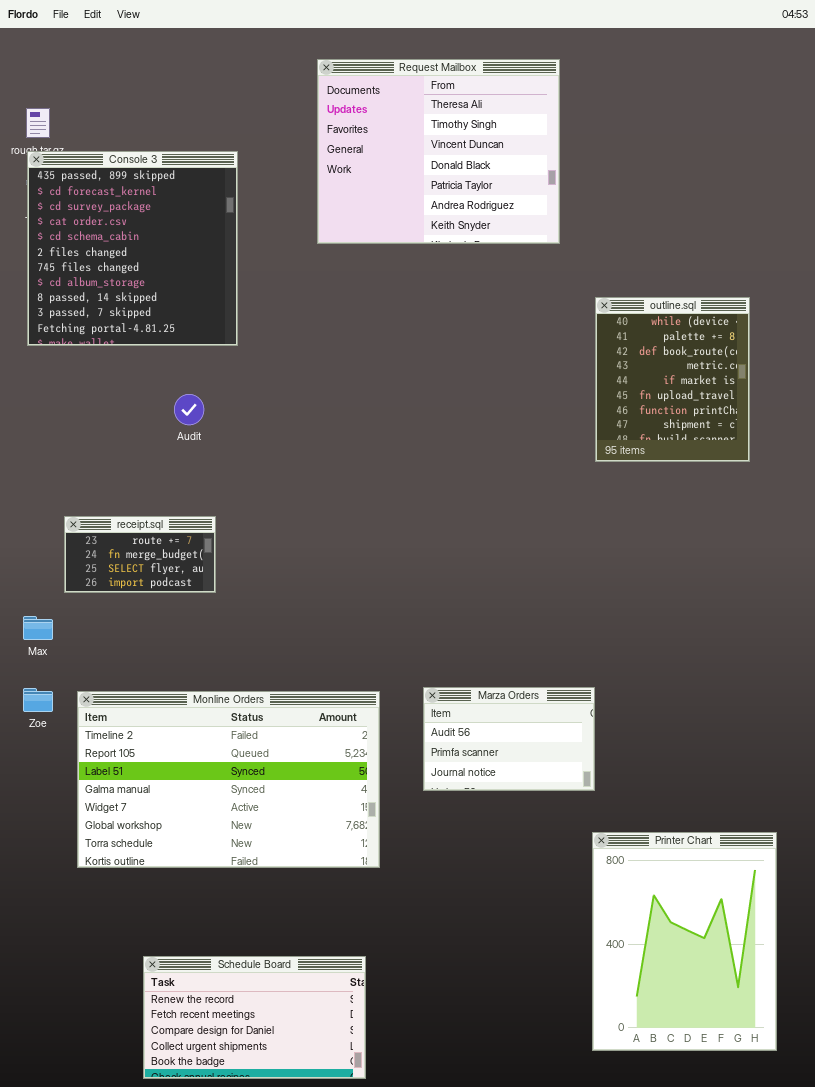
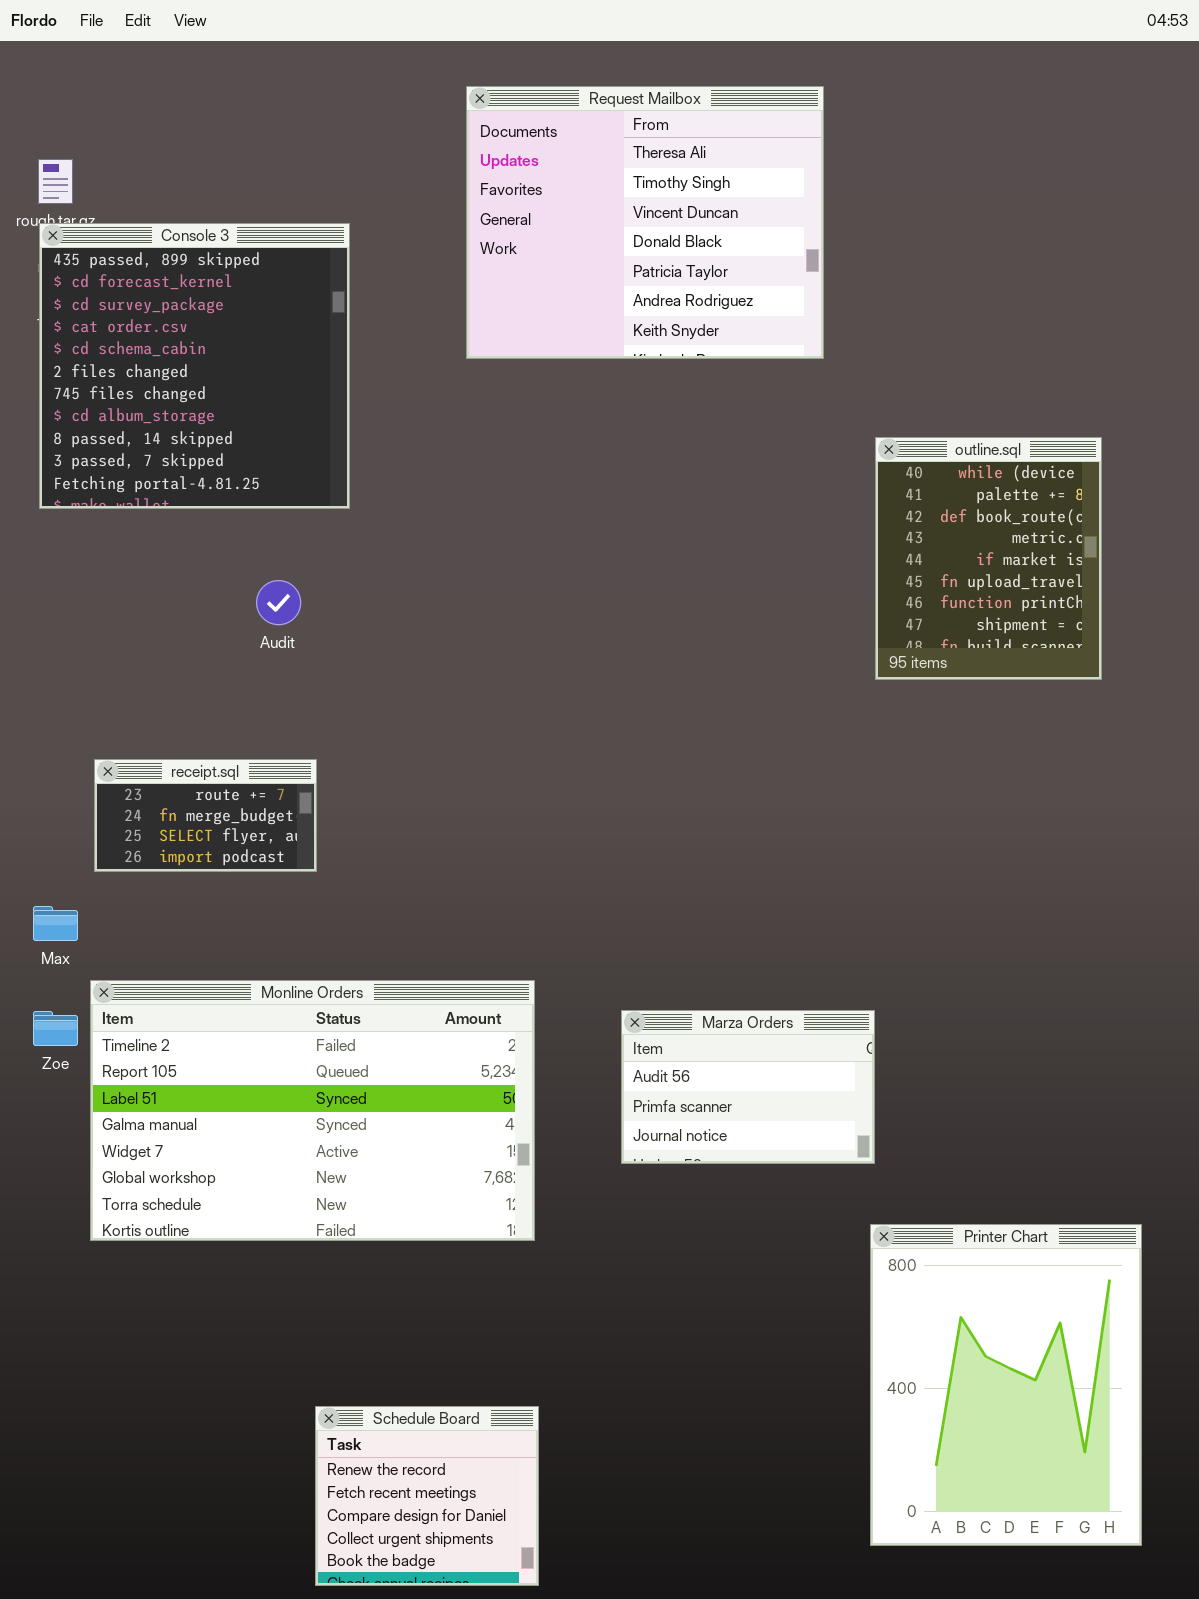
Monline Orders: [77,691,380,868] -> [90,980,535,1241], moved
Schedule Board: [143,956,366,1079] -> [315,1406,539,1586], resized

